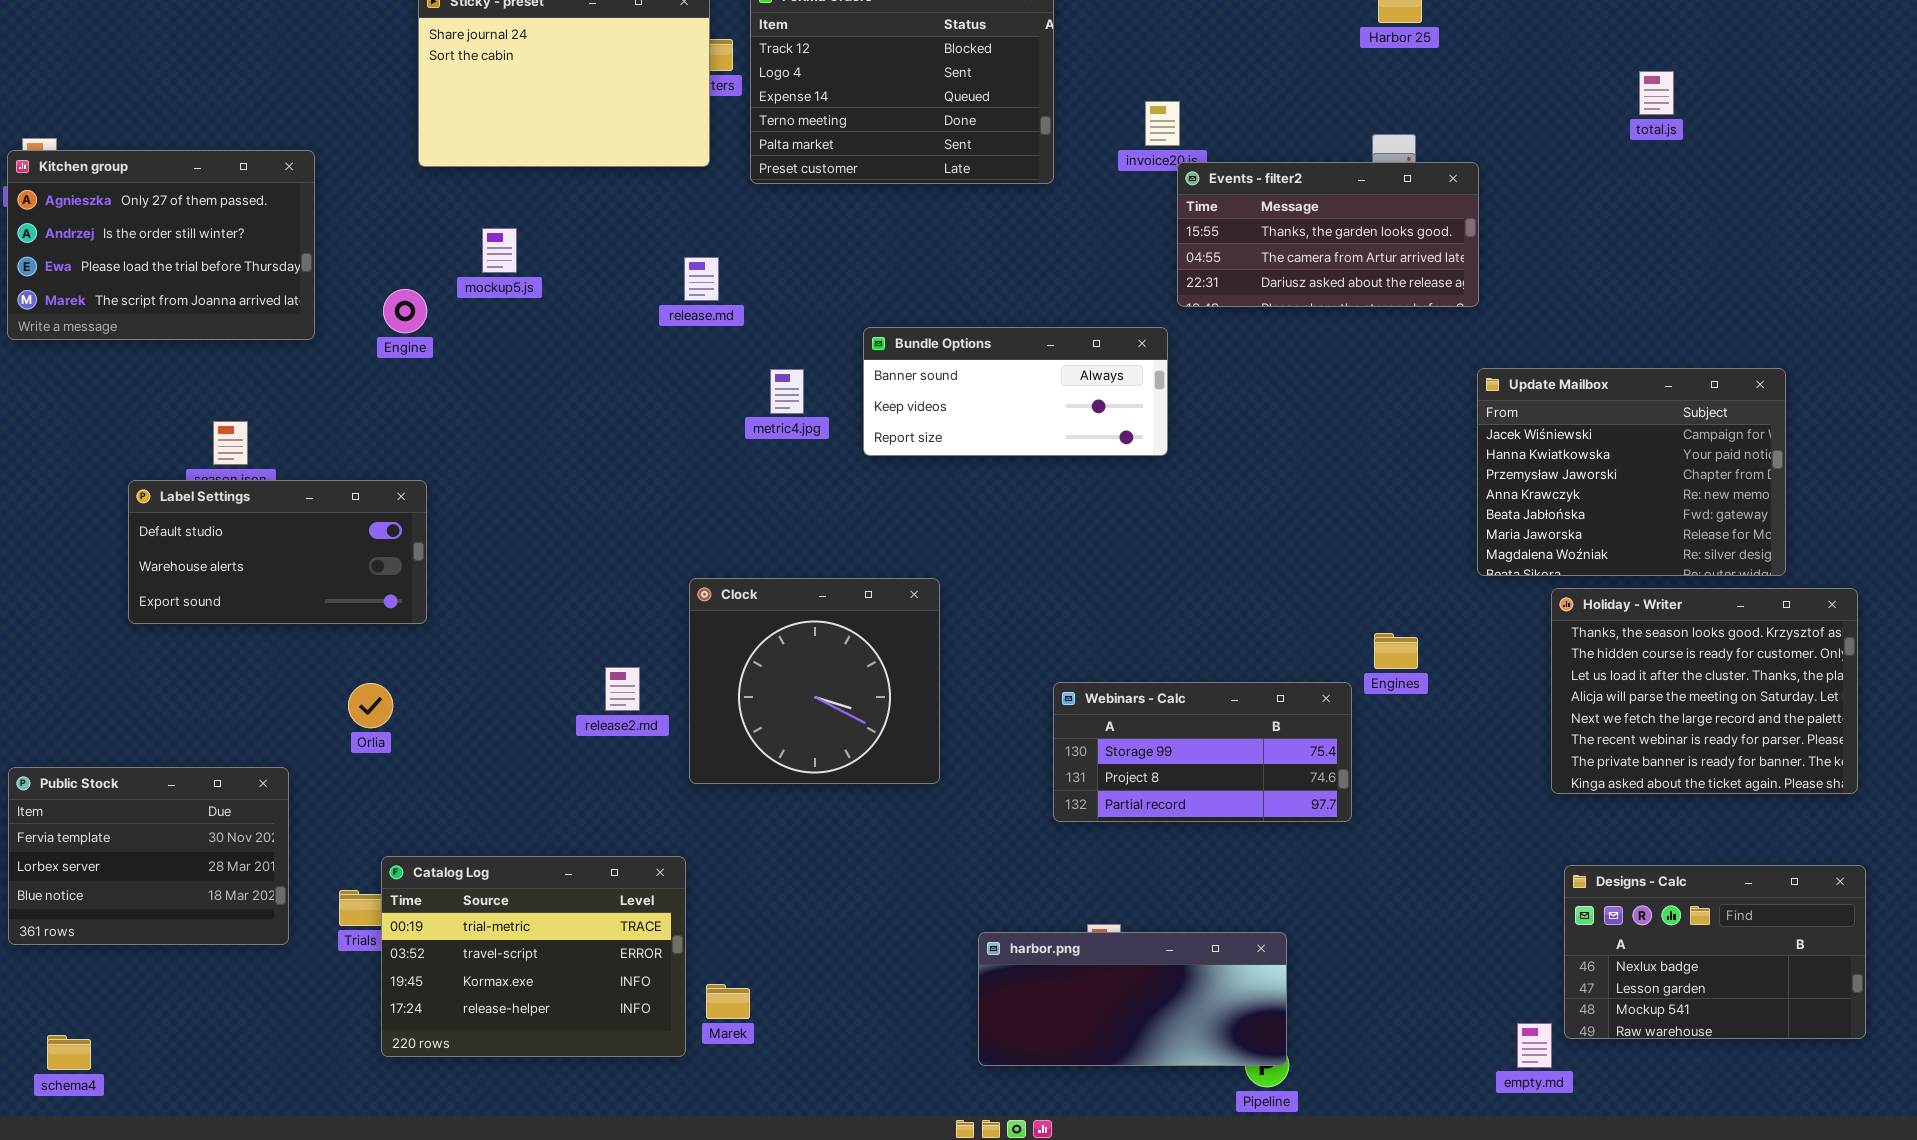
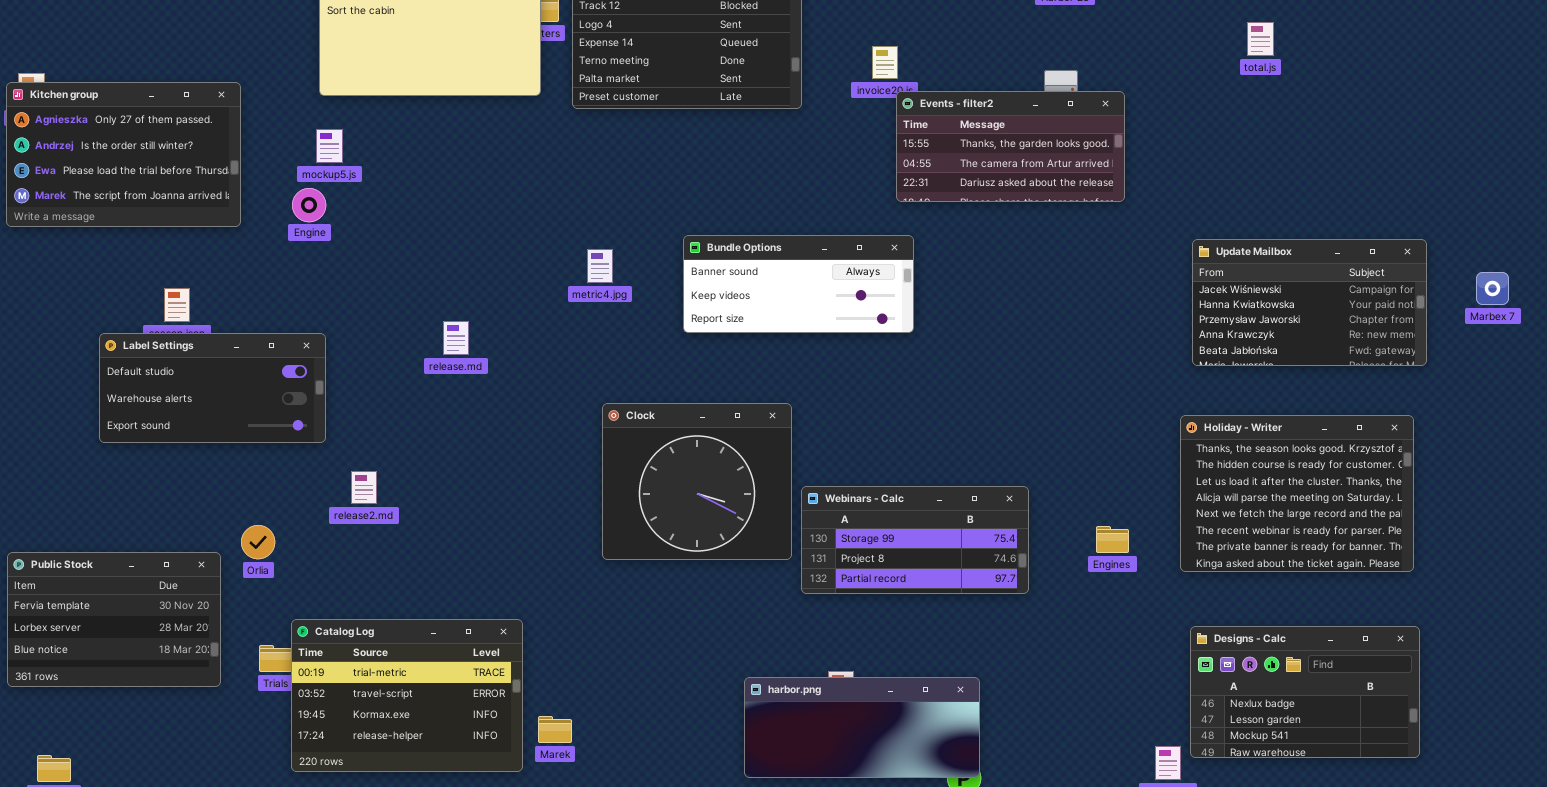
mockup5.js: [482,228,517,273] -> [316,129,343,163], moved
release.md: [684,257,719,301] -> [443,321,469,355], moved
Bundle Options: [863,327,1168,456] -> [683,235,914,333], moved
Update Mailbox: [1477,368,1786,576] -> [1192,239,1427,366], moved, resized
Clock: [689,578,940,784] -> [602,403,792,560], moved
Engines: [1374,633,1418,669] -> [1096,526,1129,553], moved
release2.md: [605,667,640,711] -> [351,471,377,504], moved
Orlia: [348,683,393,728] -> [241,525,275,559], moved

